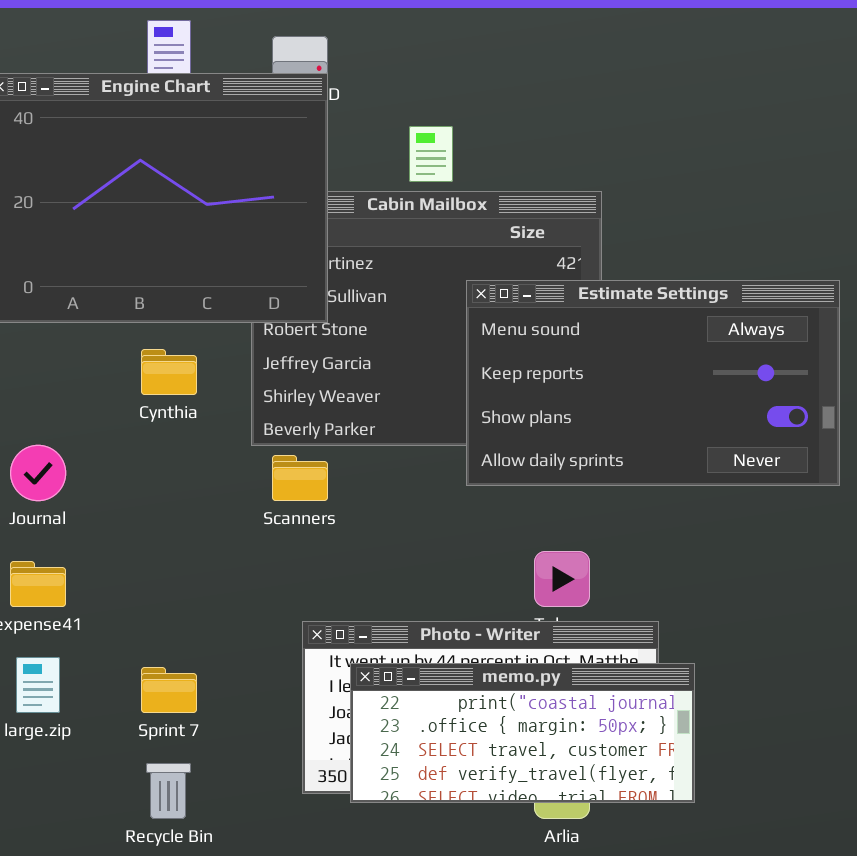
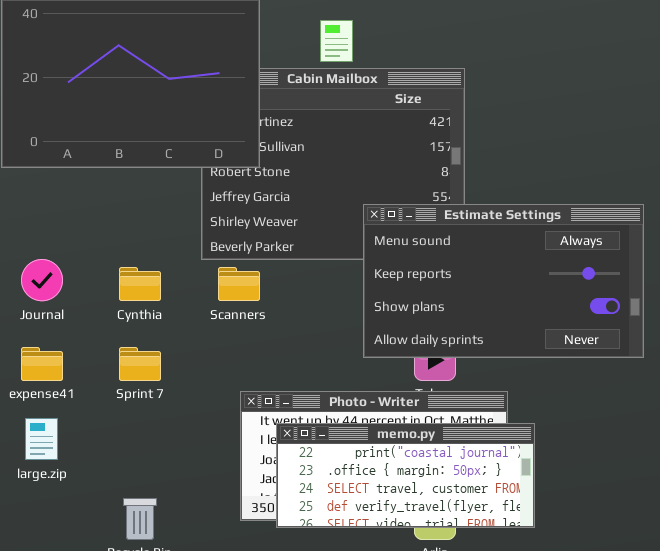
Estimate Settings: [466,280,840,486] -> [363,204,644,358], moved
Cynthia: [141,349,197,395] -> [119,267,161,301], moved
Sprint 7: [141,667,197,713] -> [119,347,161,381], moved

